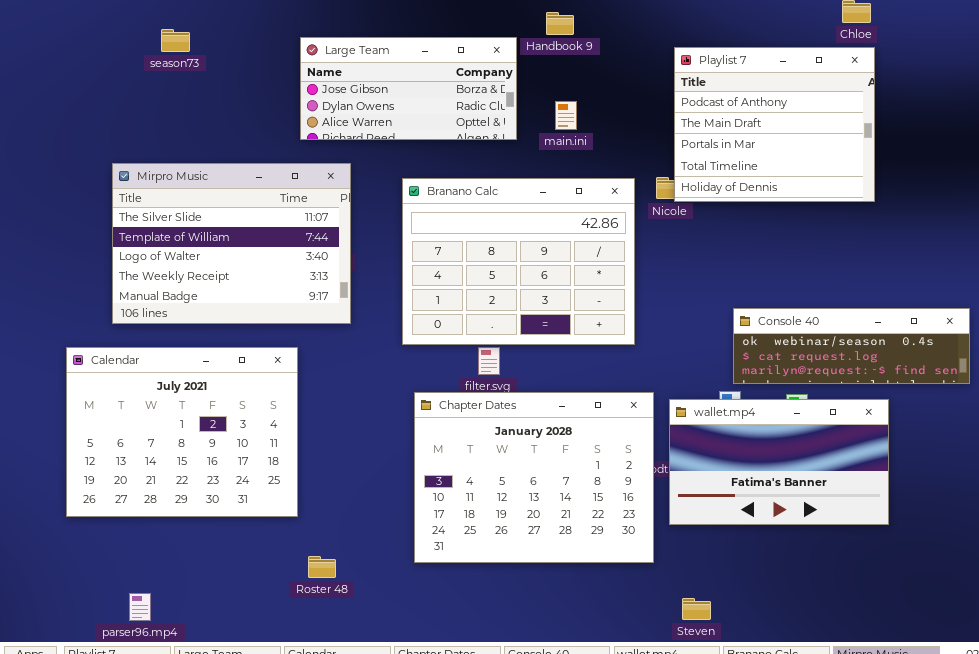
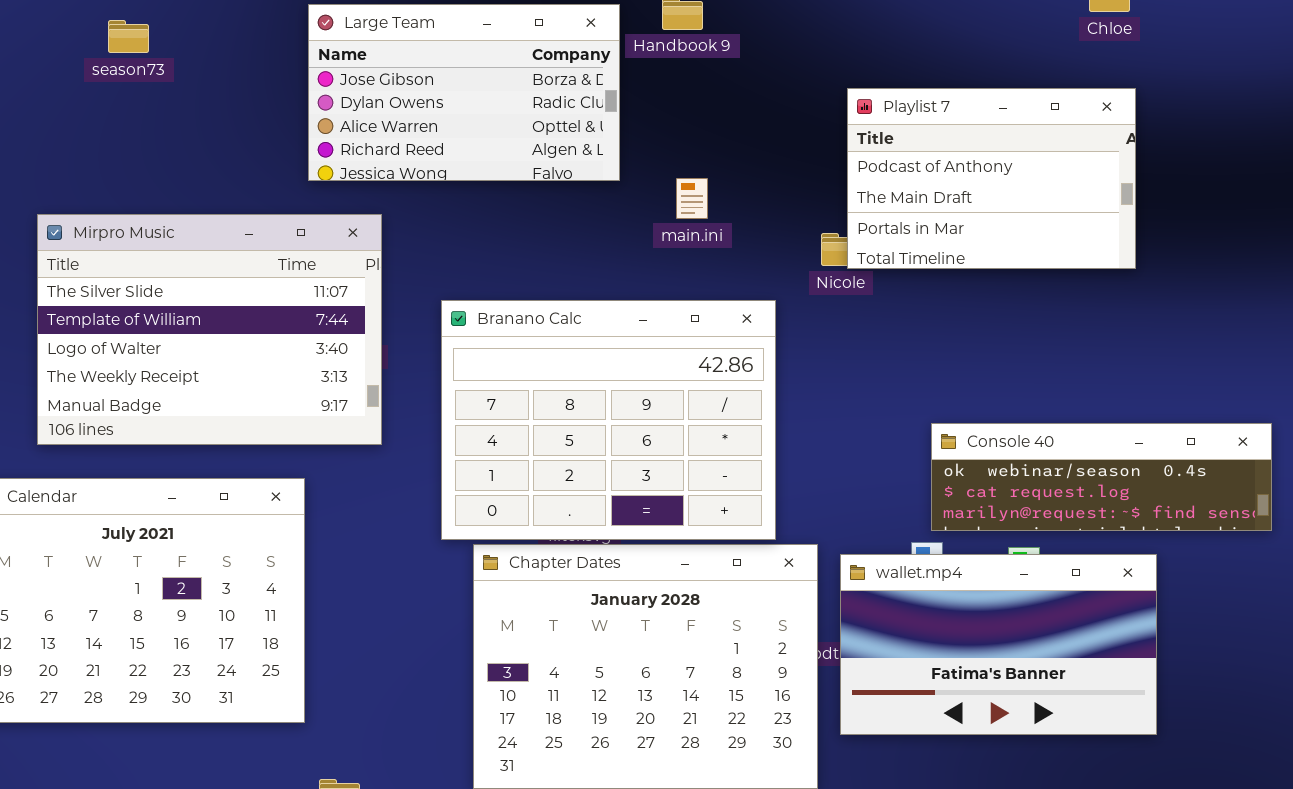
Large Team: [300,37,517,140] -> [308,4,620,181], resized
Playlist 7: [674,47,875,202] -> [847,88,1136,269], resized
main.ini: [555,101,577,130] -> [676,178,708,219], moved
Branano Calc: [402,178,635,345] -> [441,300,776,540], moved

